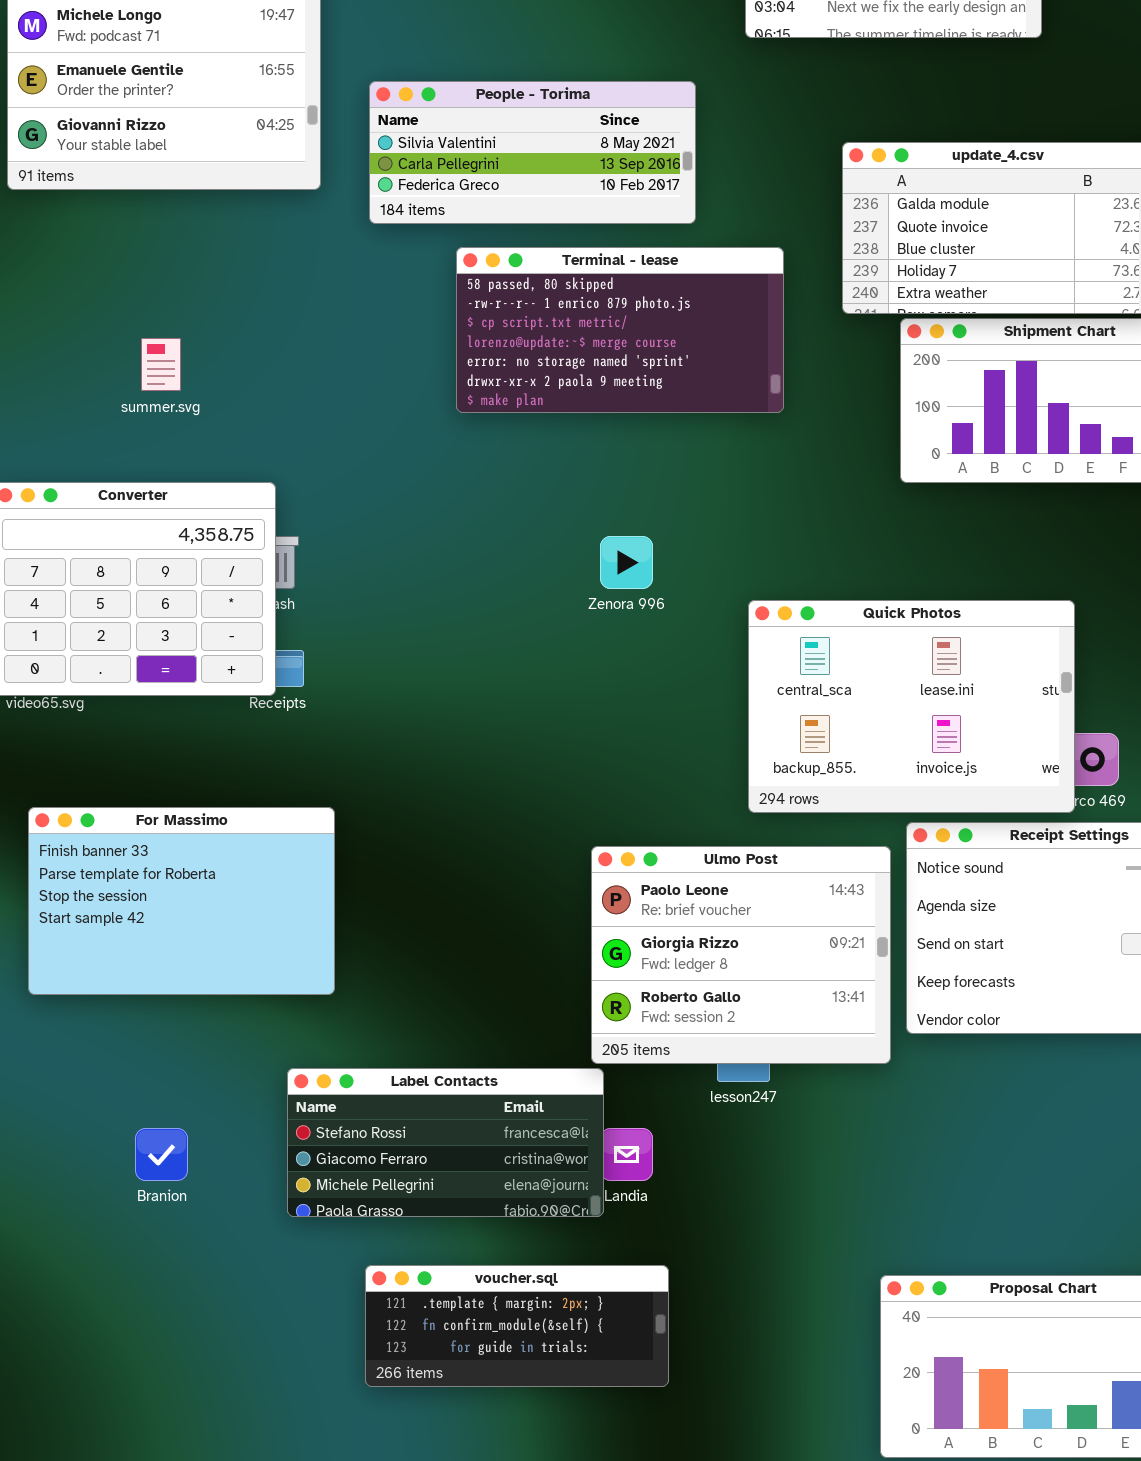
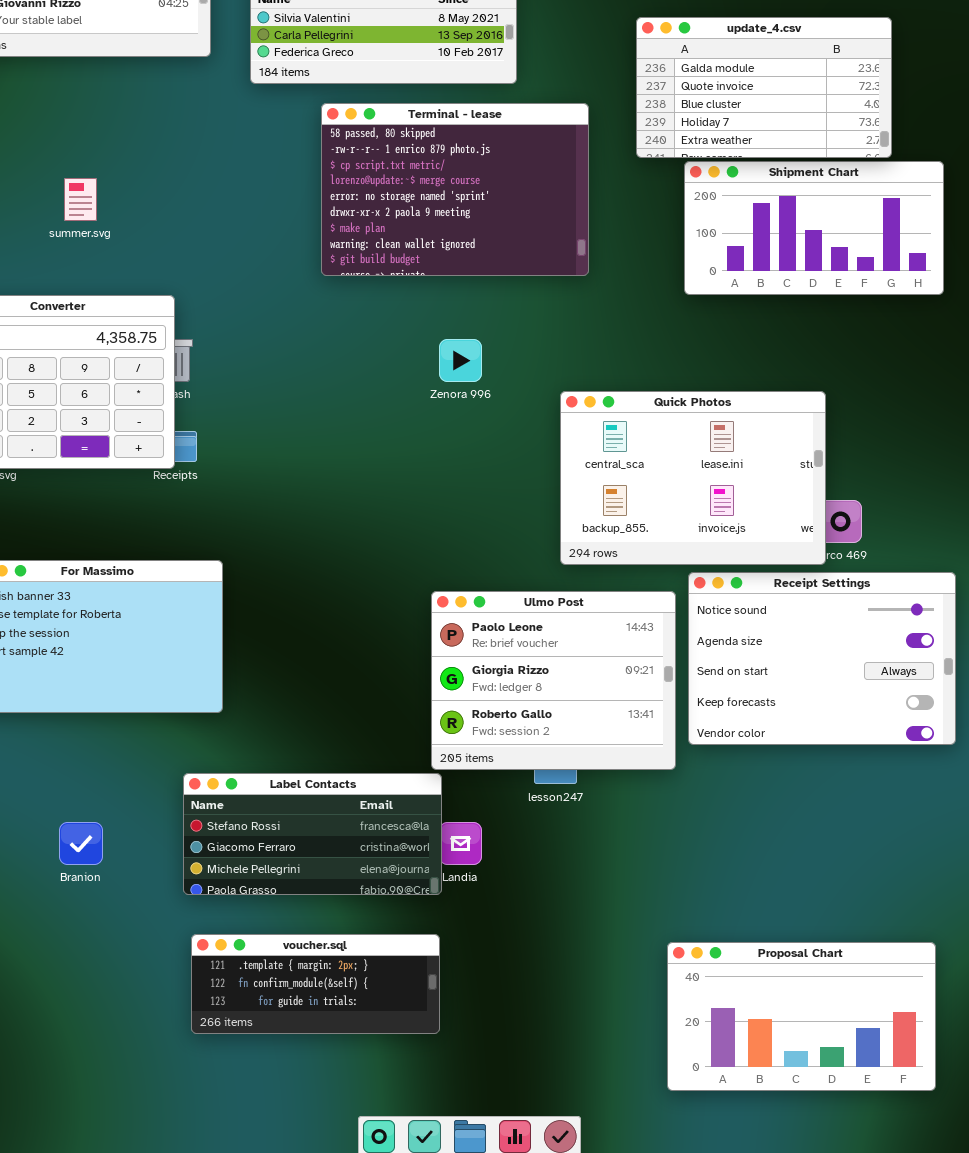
Terminal - lease: [456,247,784,413] -> [321,103,589,276], resized
voucher.sql: [365,1265,669,1387] -> [191,934,440,1034], moved

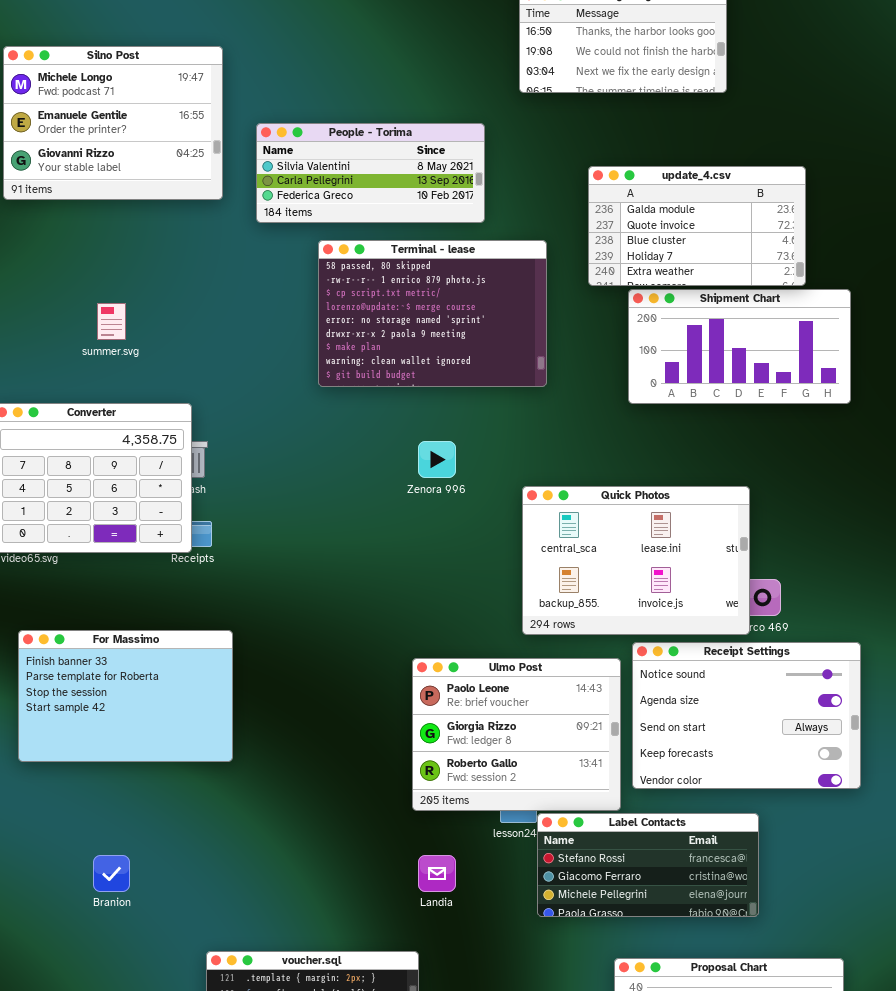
Label Contacts: [183,773,442,895] -> [537,813,759,917], moved

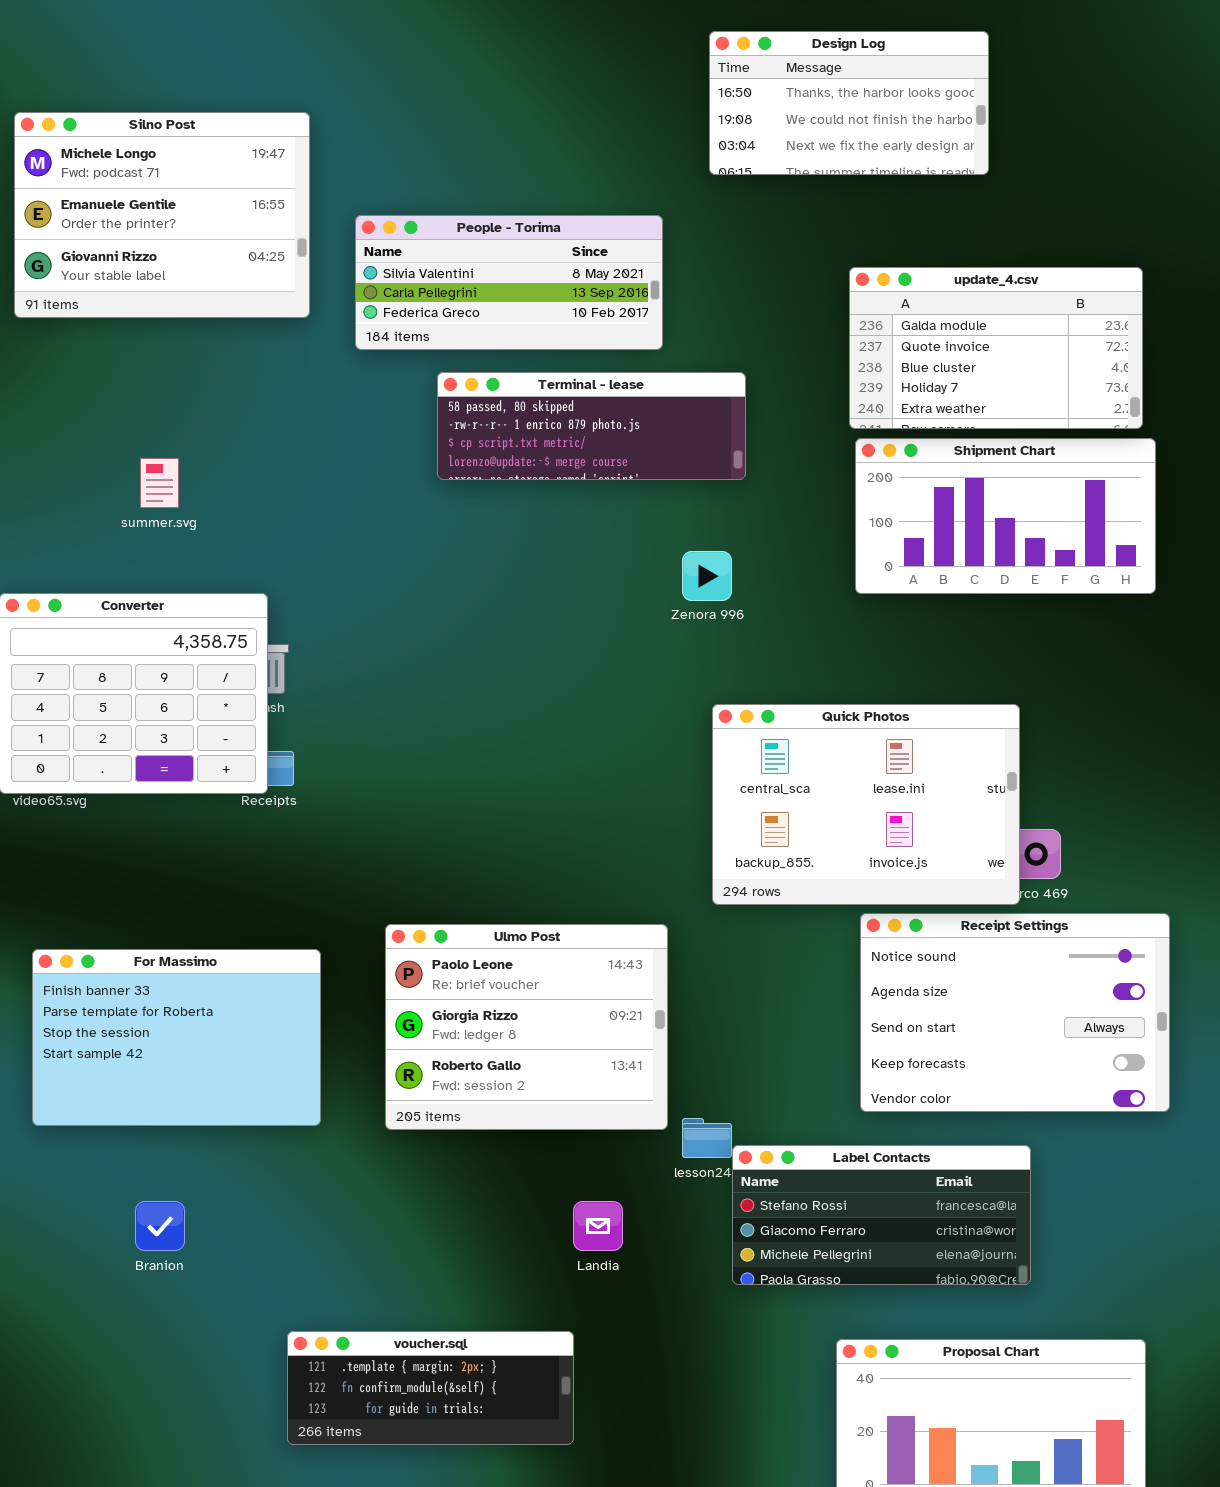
update_4.csv: [588,166,806,286] -> [849,267,1143,429], moved
Terminal - lease: [318,240,547,387] -> [437,372,746,480], resized
Zenora 996: [418,441,456,478] -> [682,551,732,601], moved
For Massimo: [18,630,233,762] -> [32,949,321,1126], moved
Ulmo Post: [412,658,621,811] -> [385,924,668,1130], moved

